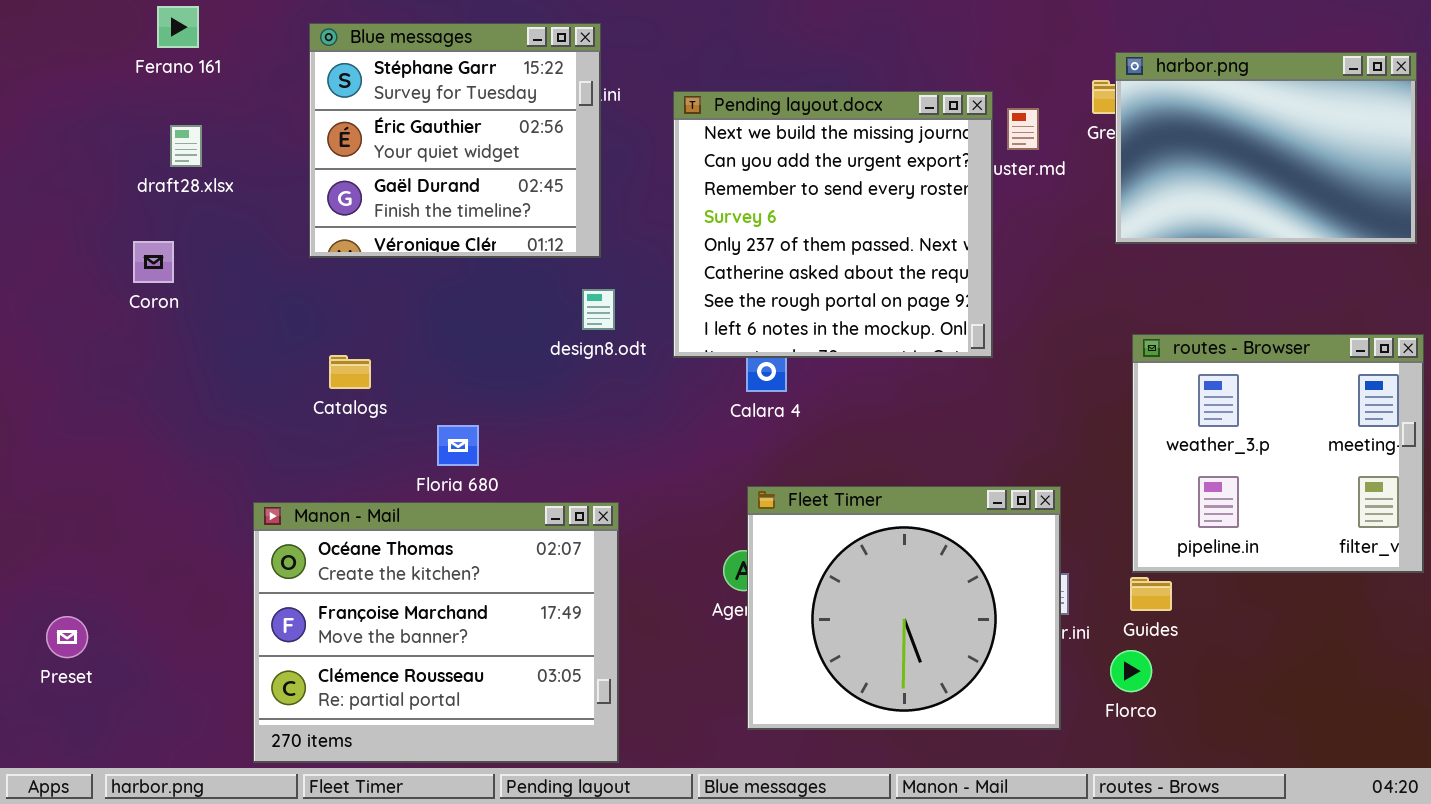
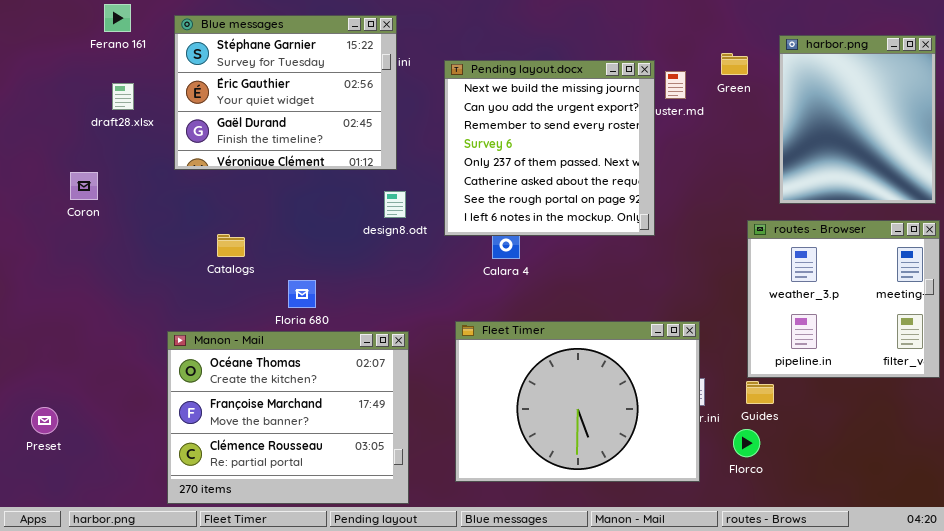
Blue messages: [309,23,601,258] -> [174,15,397,170], resized
harbor.png: [1115,52,1417,244] -> [779,35,936,204], resized
Coron: [133,241,174,283] -> [70,172,98,200], moved
Fleet Timer: [747,486,1061,730] -> [455,321,700,482], resized

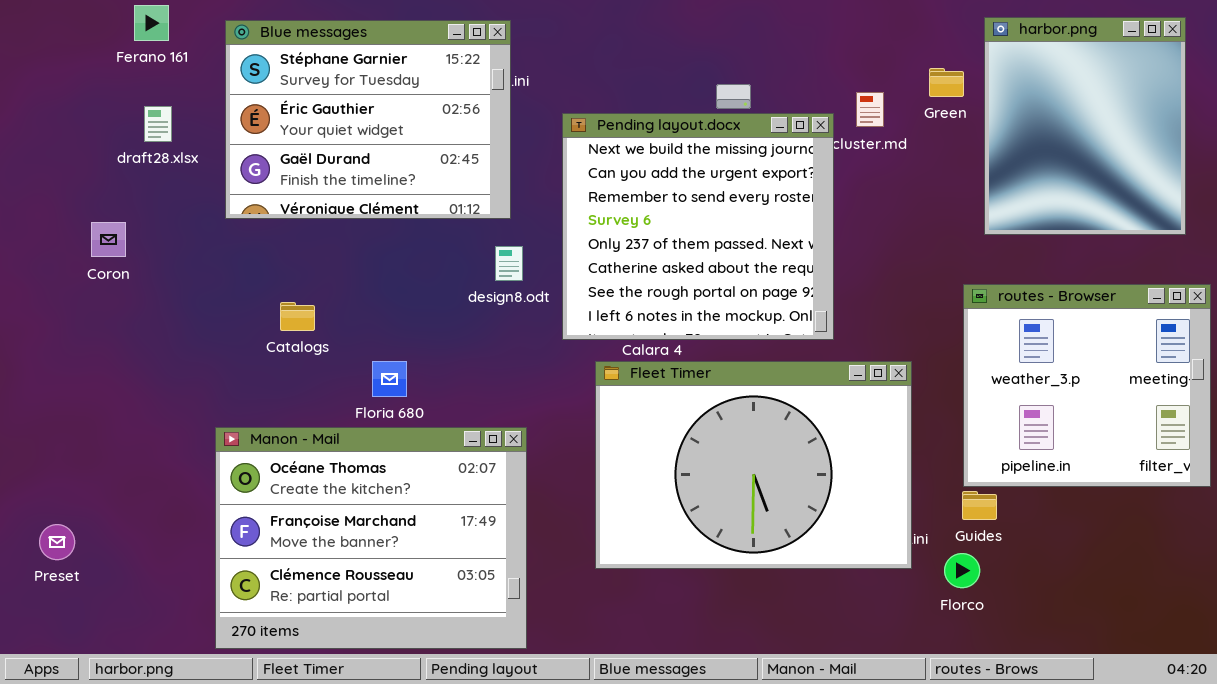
harbor.png: [779,35,936,204] -> [984,17,1186,235], moved
Pending layout.docx: [444,60,655,236] -> [562,113,834,340], moved
Fleet Timer: [455,321,700,482] -> [595,361,912,569], moved

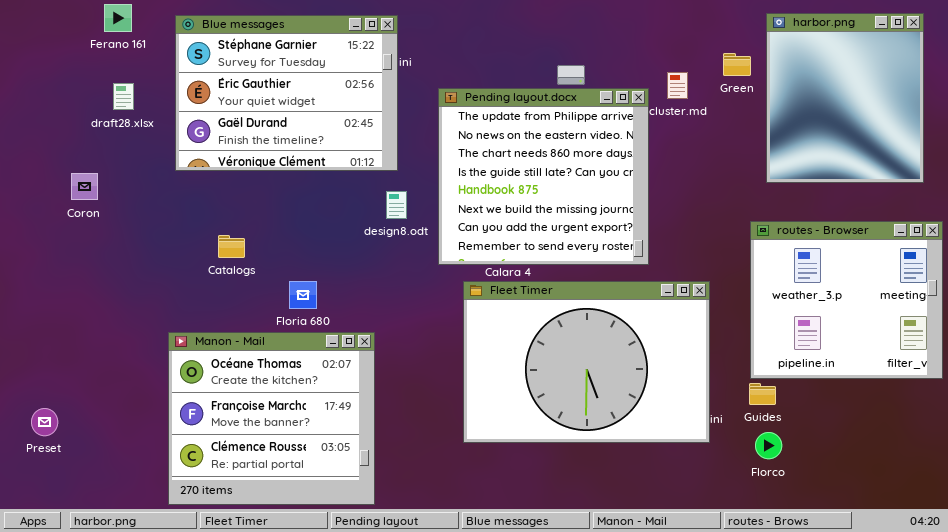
Pending layout.docx: [562,113,834,340] -> [438,88,649,265], scrolled up 5 rows
Manon - Mail: [215,427,527,649] -> [168,332,375,505], resized
Florco: [944,553,980,588] -> [755,432,782,459], moved

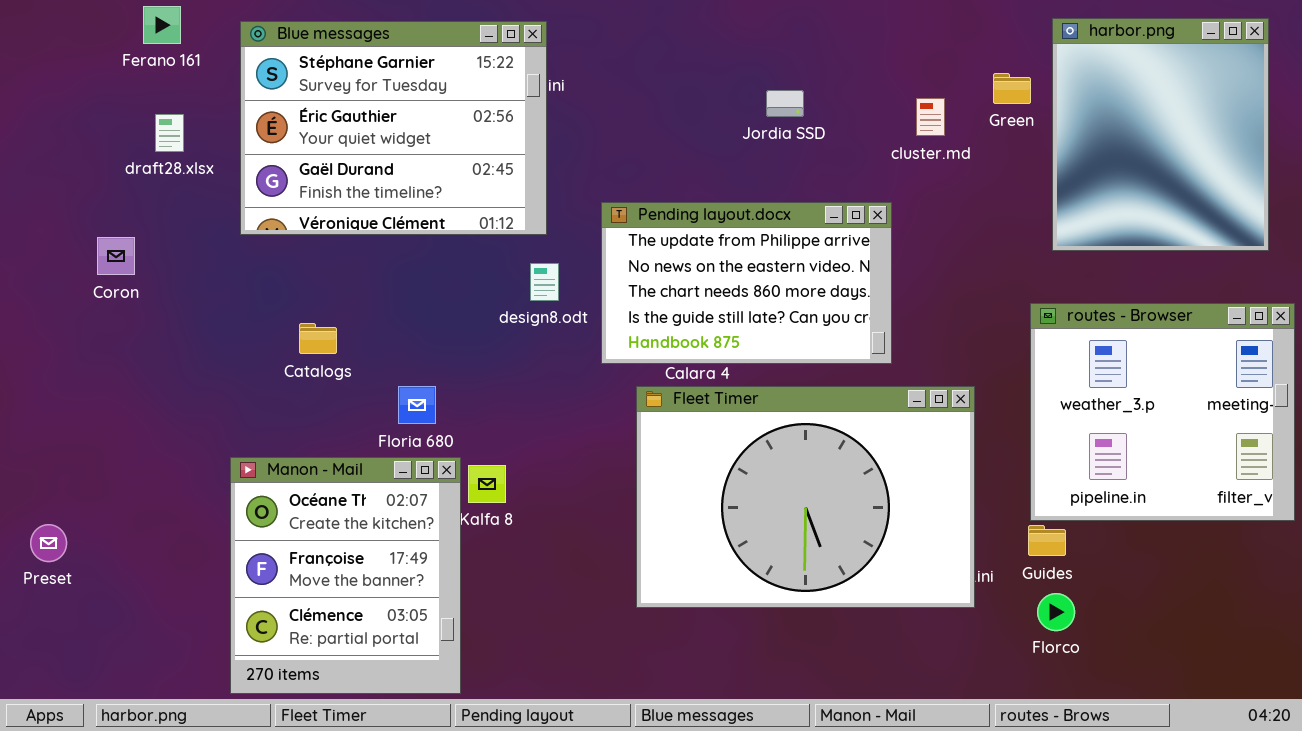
Pending layout.docx: [438,88,649,265] -> [601,202,892,364], resized
Manon - Mail: [168,332,375,505] -> [230,457,461,694], resized
Preset: [31,408,58,436] -> [30,524,67,562], moved

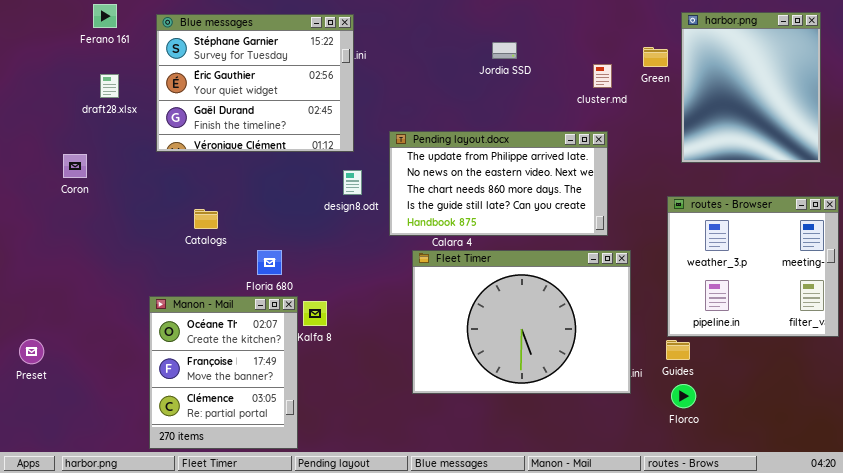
Jordia SSD: [766,90,804,117] -> [492,42,517,59], moved
Pending layout.docx: [601,202,892,364] -> [389,131,608,236], resized

